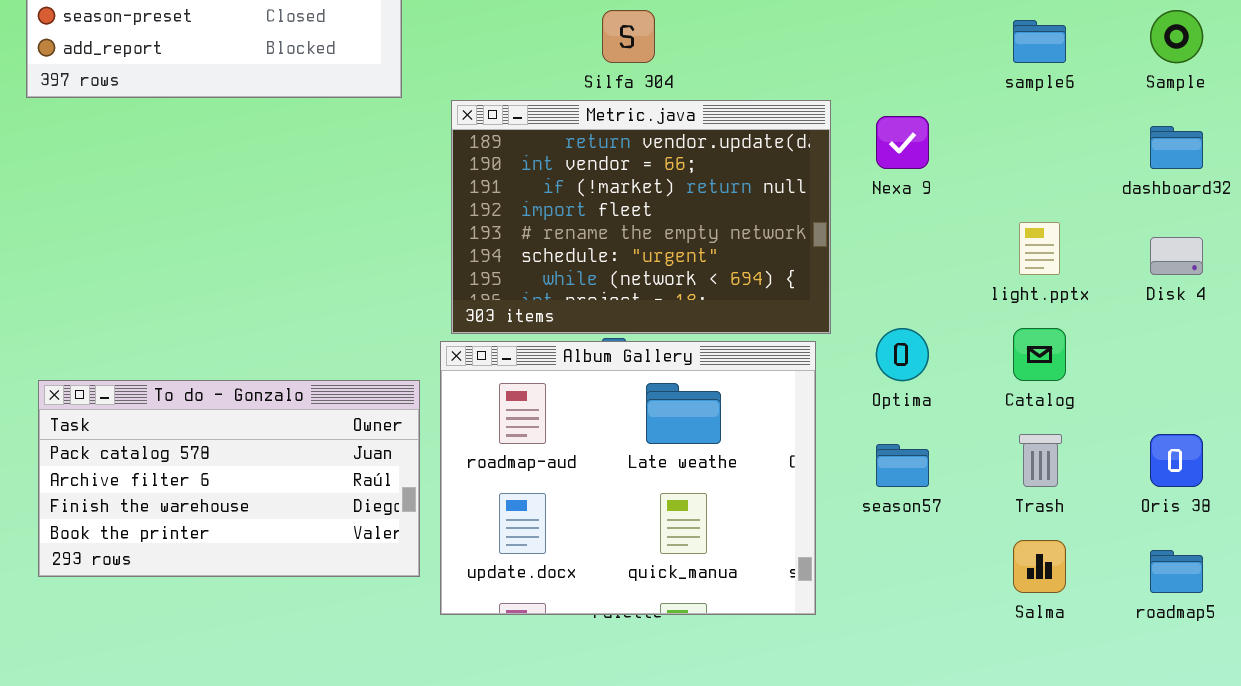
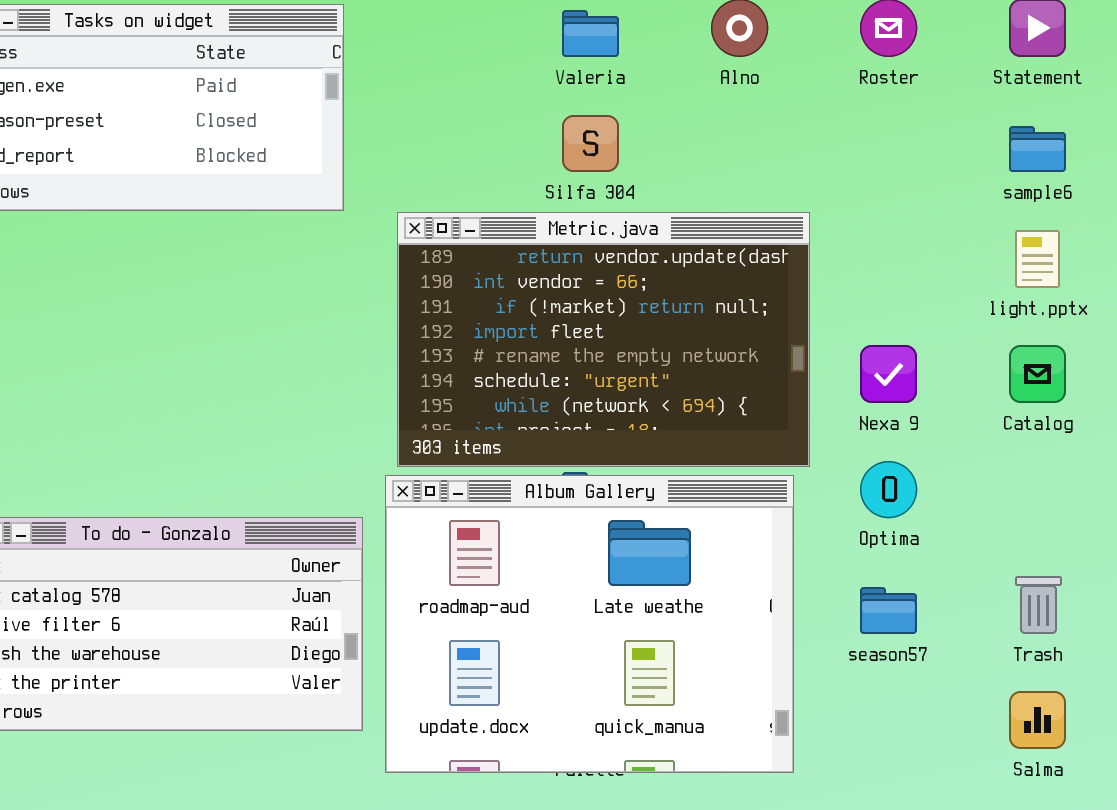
Nexa 9: [876,116,929,169] -> [860,345,917,403], moved
light.pptx: [1019,222,1060,275] -> [1015,230,1060,288], moved
Catalog: [1013,328,1066,381] -> [1009,345,1066,403], moved

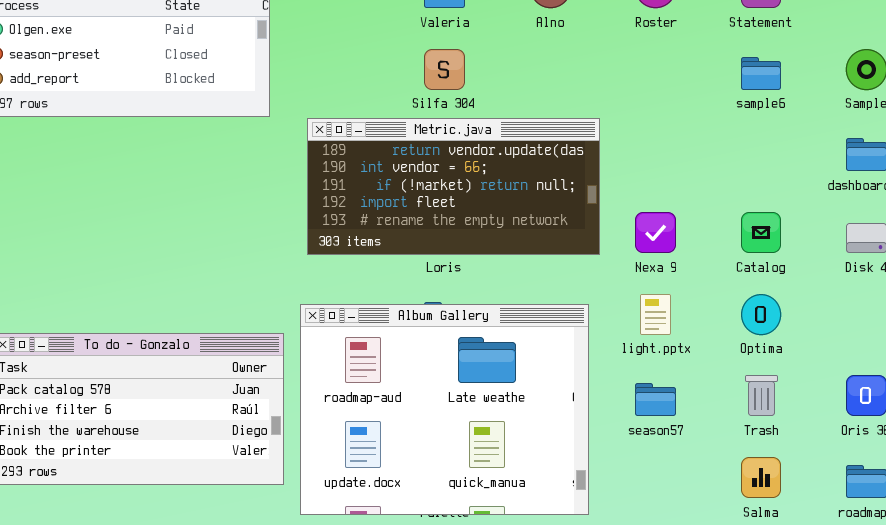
Metric.java: [397,212,810,467] -> [307,118,600,255], resized
light.pptx: [1015,230,1060,288] -> [640,294,671,335], moved
Optima: [860,461,917,518] -> [741,294,781,335], moved

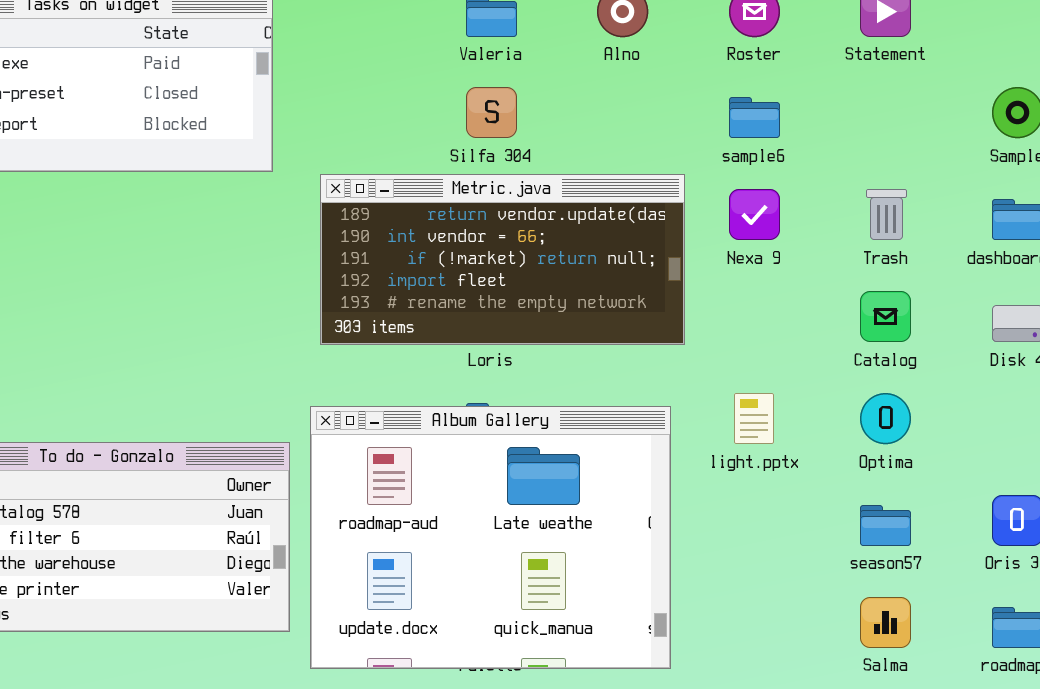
sample6: [741,57,781,90] -> [729,97,780,138], moved
Nexa 9: [635,212,676,253] -> [729,189,780,240], moved
Trash: [745,375,778,416] -> [866,189,907,240], moved
season57: [635,383,676,416] -> [860,505,911,546], moved

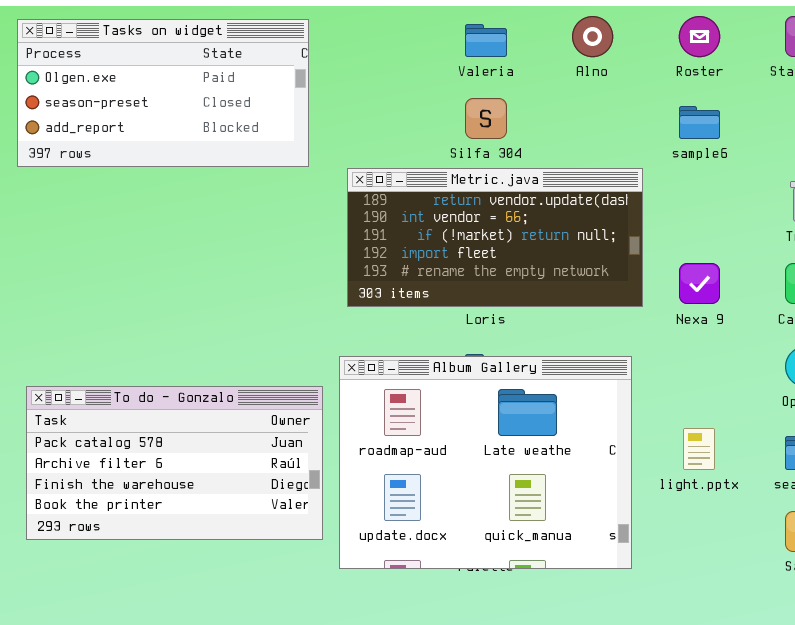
Nexa 9: [729,189,780,240] -> [679,263,720,304], moved
light.pptx: [734,393,774,444] -> [683,428,715,470], moved

